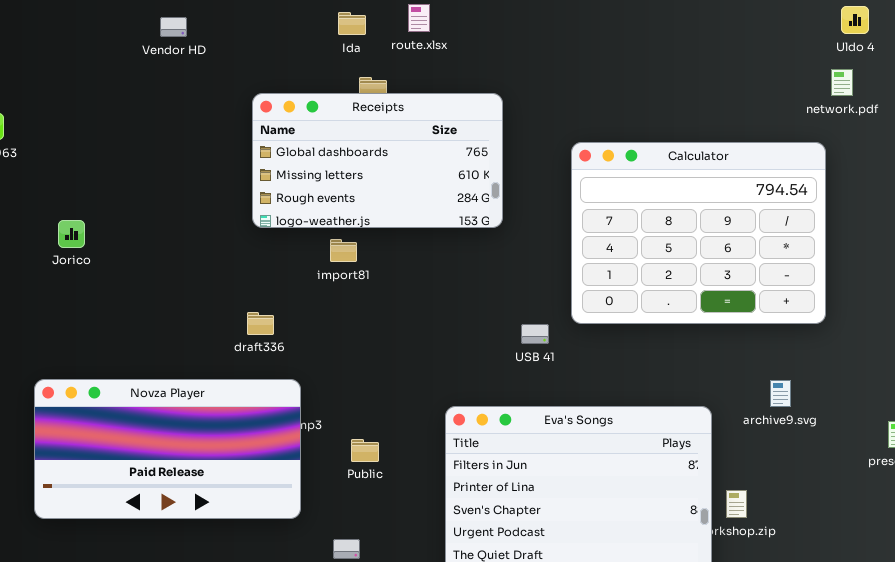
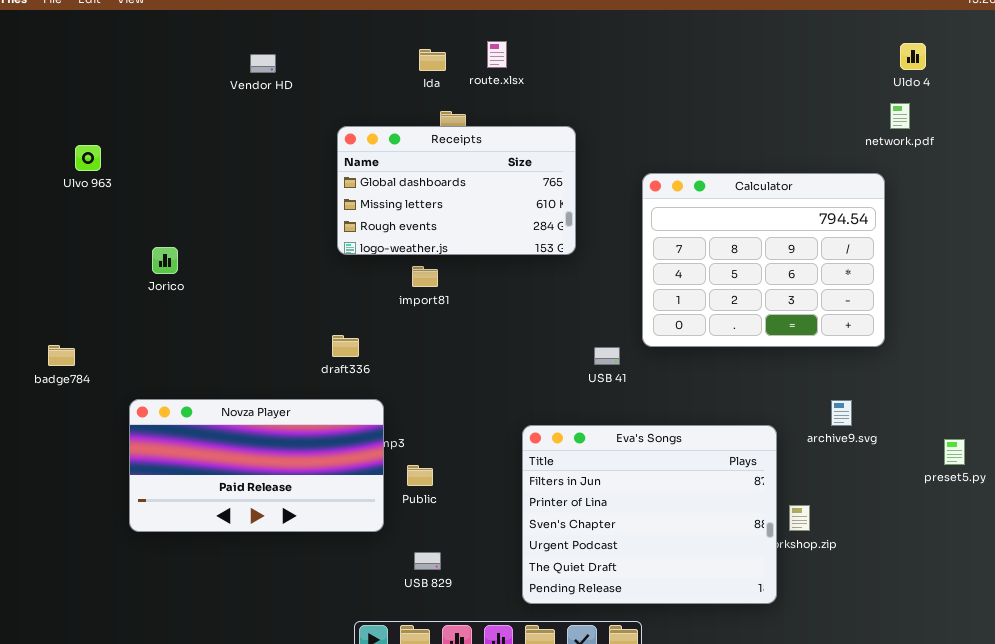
Public: [351,439,379,462] -> [407,465,433,486], moved

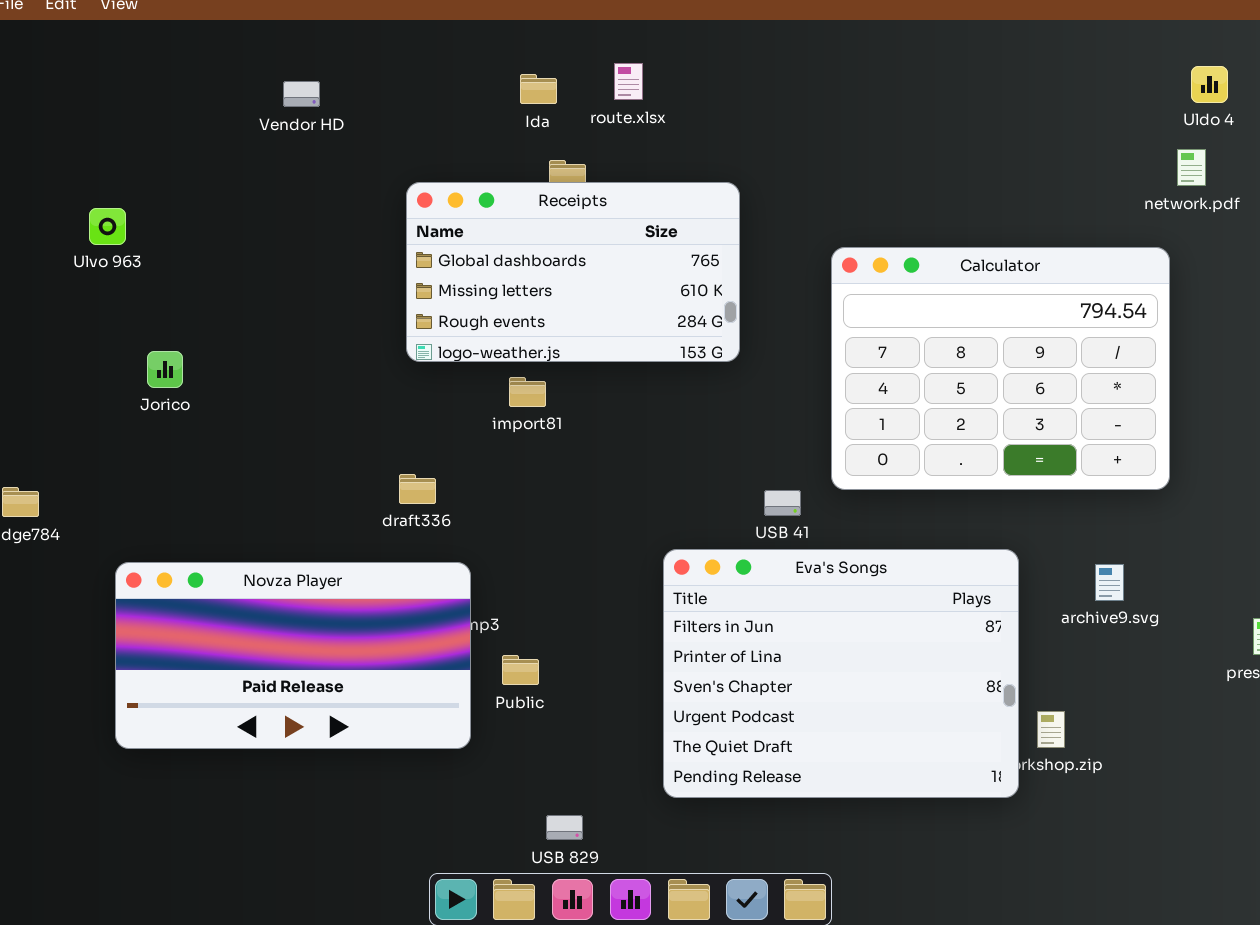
Ulvo 963: [75,145,101,171] -> [89,208,126,245], moved
Eva's Songs: [522,425,777,604] -> [663,549,1019,798], moved
USB 829: [414,552,441,570] -> [546,815,583,840], moved

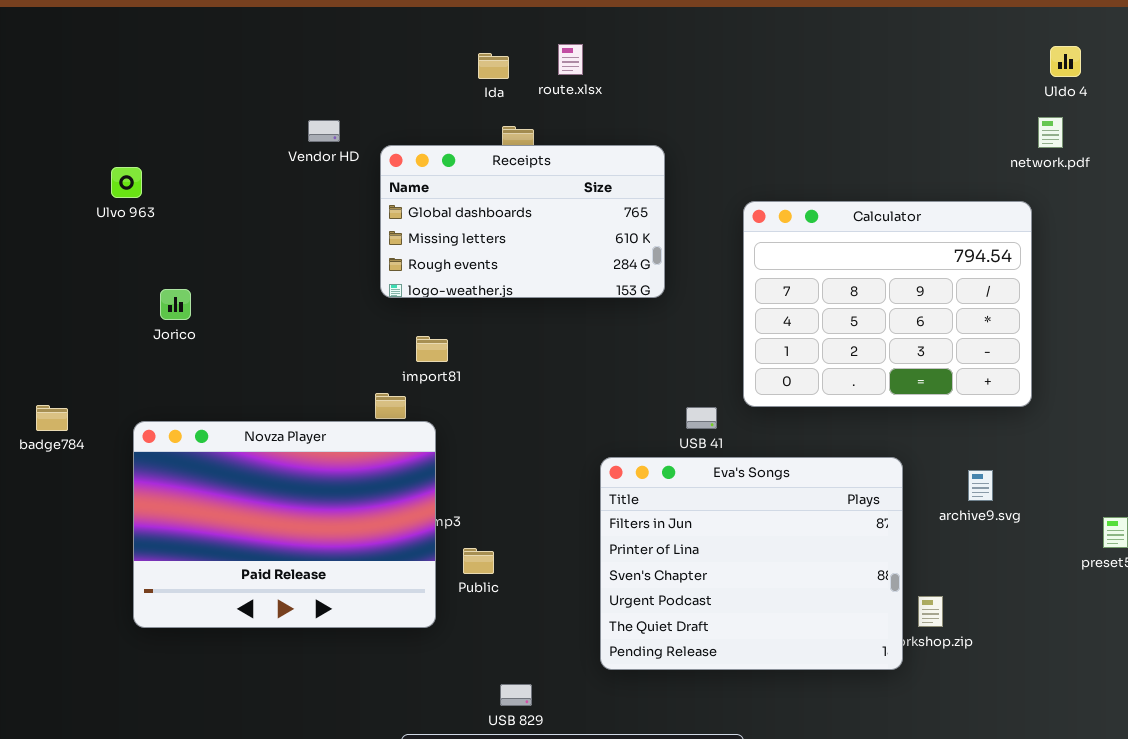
Vendor HD: [283,81,320,107] -> [308,120,340,142], moved
import81: [509,377,546,407] -> [416,336,448,362], moved
Novza Player: [115,562,471,749] -> [133,421,436,628], resized

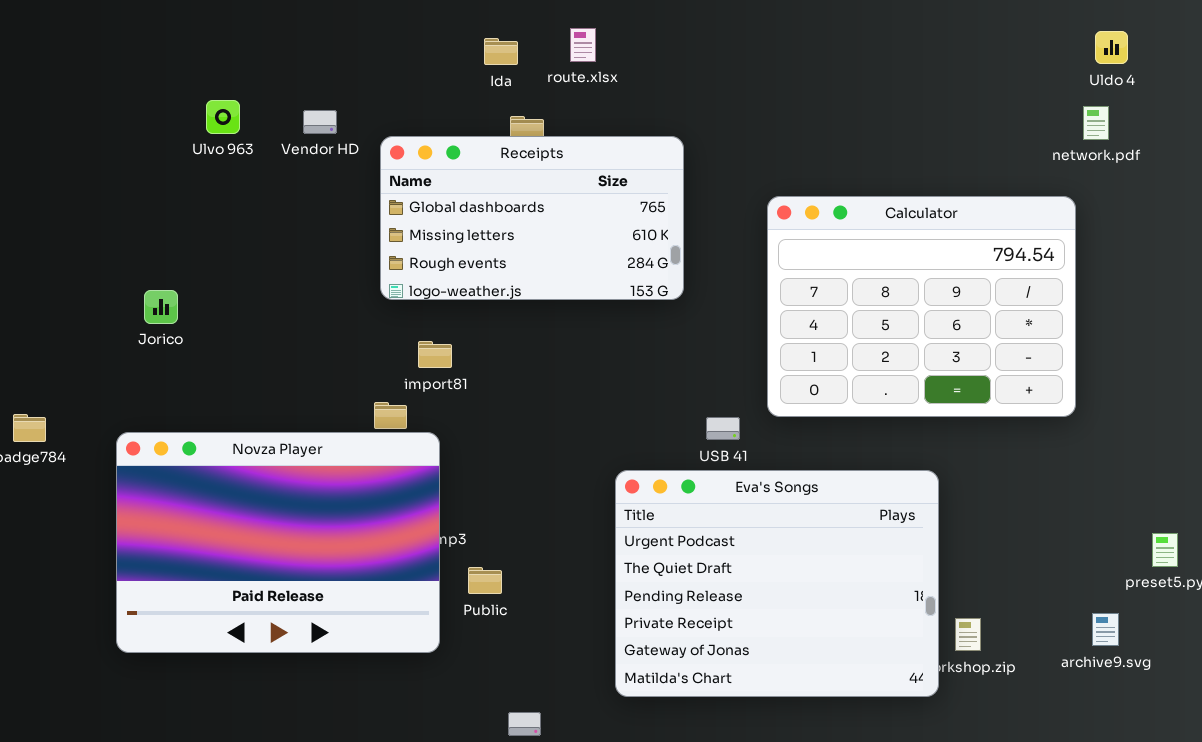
Ulvo 963: [111,167,142,198] -> [206,100,240,134], moved
Eva's Songs: [600,457,903,670] -> [615,470,939,697], scrolled down 3 rows
archive9.svg: [968,470,993,501] -> [1092,613,1119,646], moved

